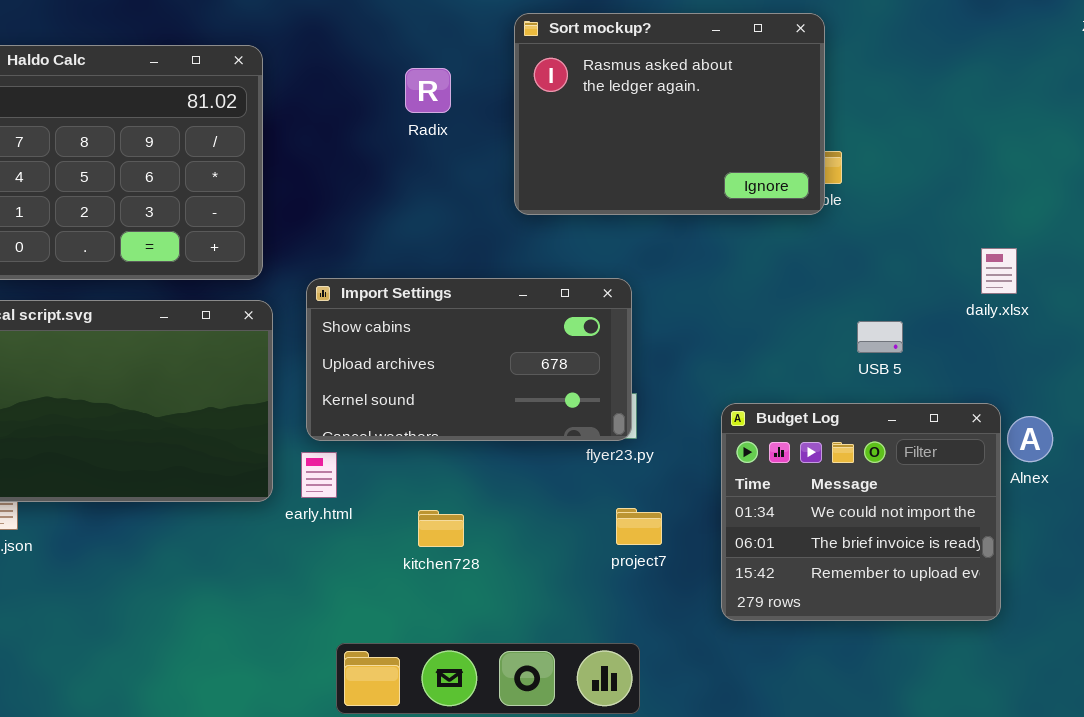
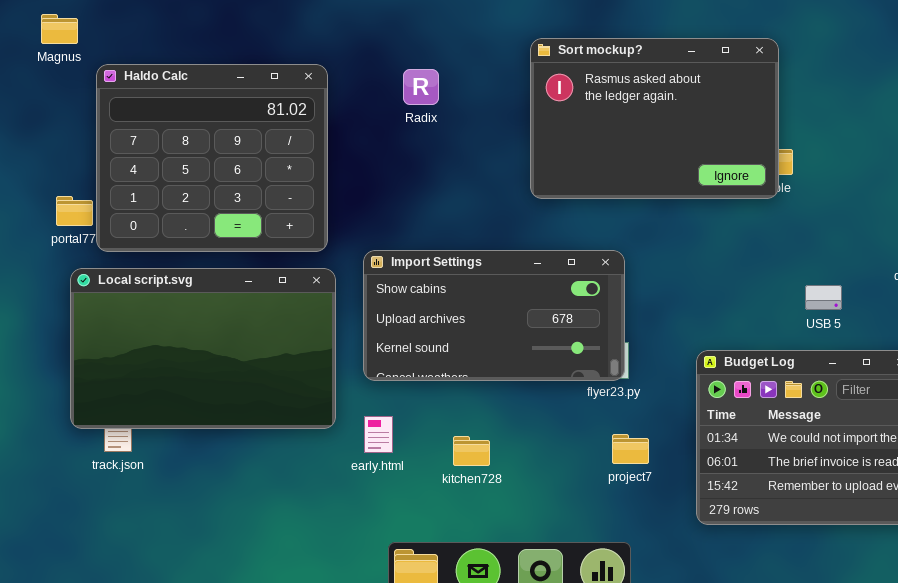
Radix: [405,68,451,113] -> [403,69,439,105], moved
early.html: [301,452,337,498] -> [364,416,393,453], moved

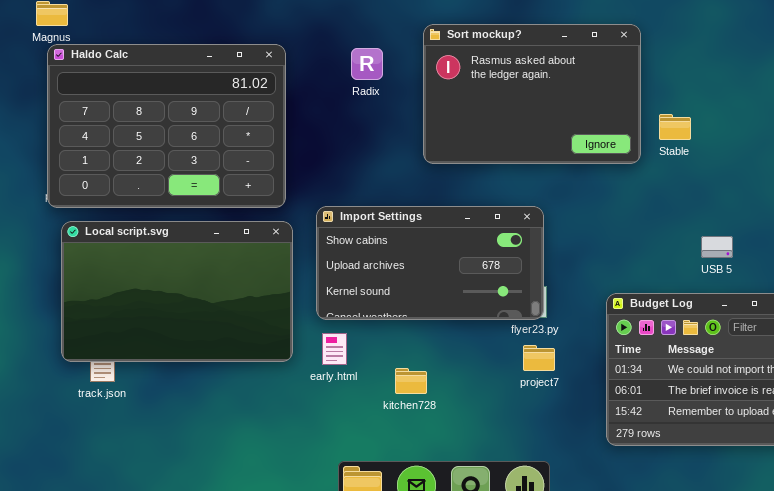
Sort mockup?: [530,38,779,199] -> [423,24,641,164], moved
Haldo Calc: [96,64,328,252] -> [47,44,286,208], resized
early.html: [364,416,393,453] -> [322,333,347,365], moved
project7: [612,434,649,464] -> [523,345,555,371], moved

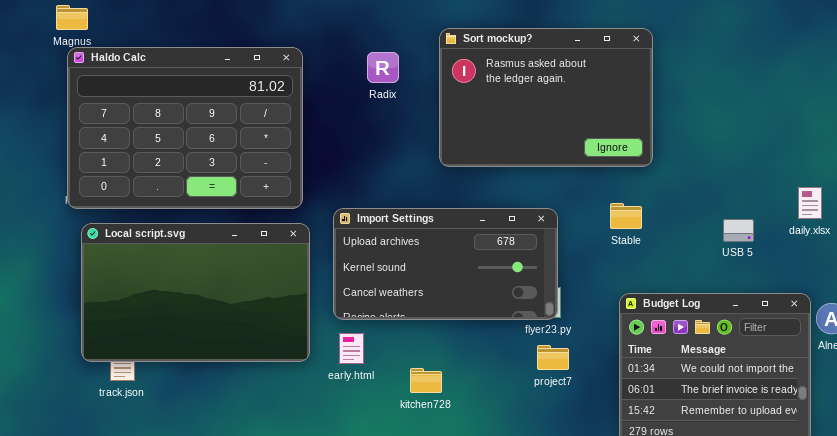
Stable: [659,114,691,140] -> [610,203,642,229], moved
Import Settings: [316,206,544,320] -> [333,208,558,320], scrolled down 1 row
USB 5: [701,236,733,258] -> [723,219,754,242], moved

